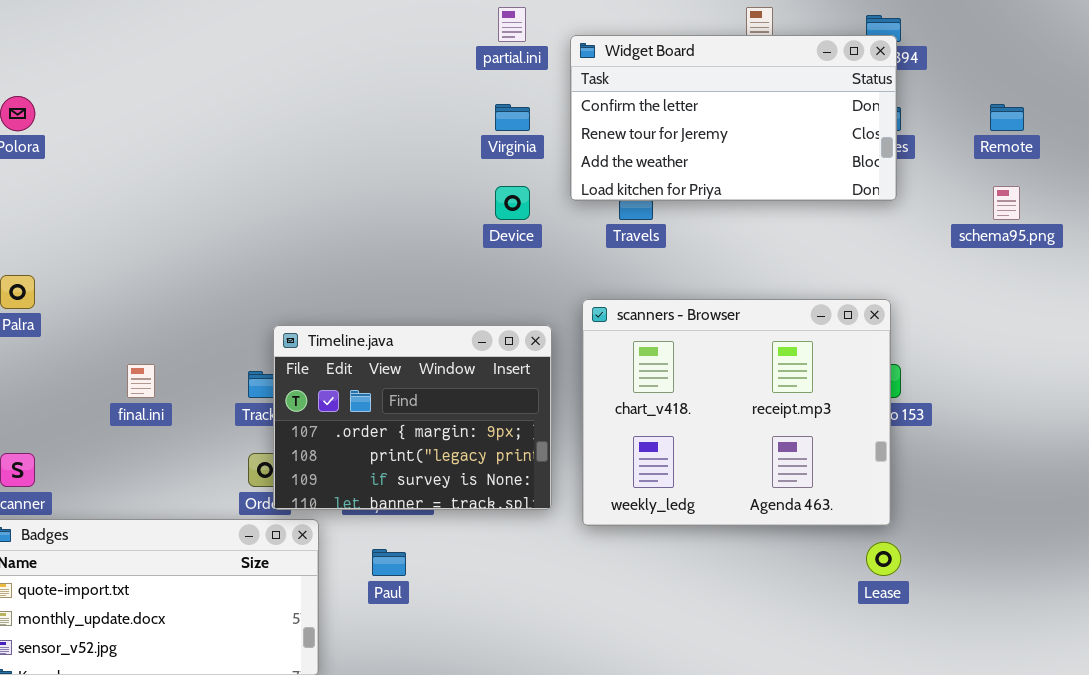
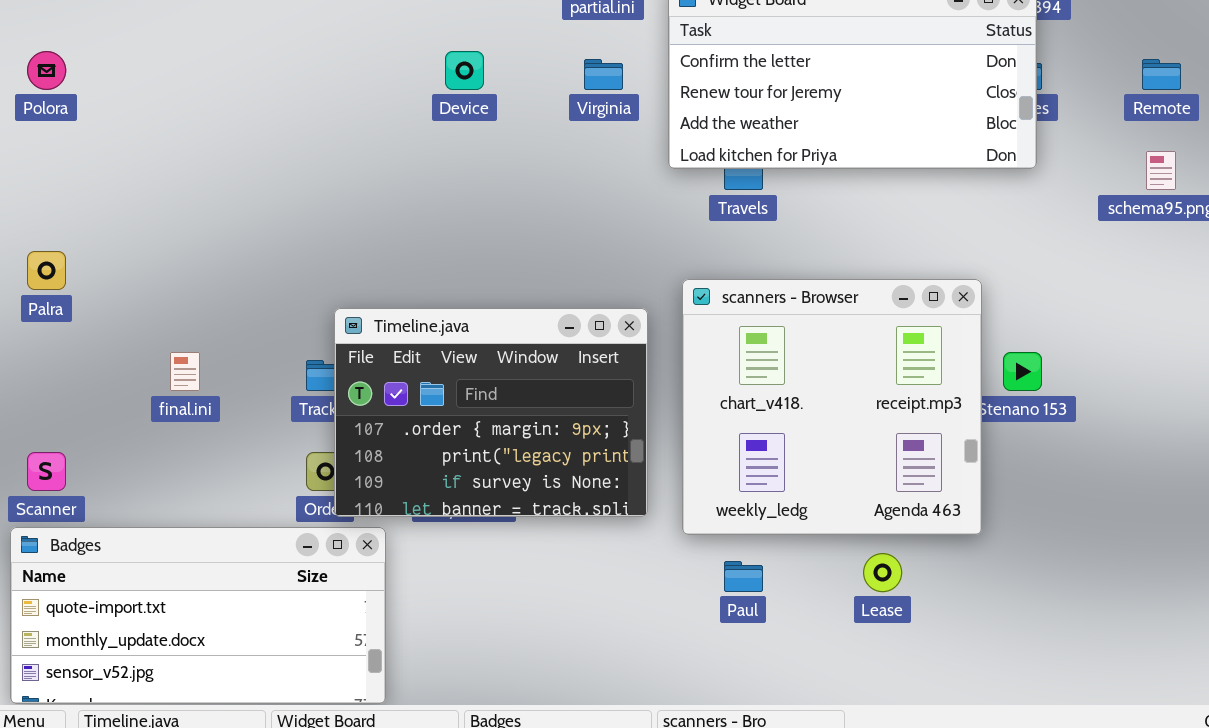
Device: [495,186,530,220] -> [445,51,484,90], moved
scanners - Browser: [582,299,891,526] -> [682,279,982,535], resized
Lease: [866,542,901,576] -> [863,553,902,592], moved
Paul: [372,549,406,576] -> [724,561,763,592], moved

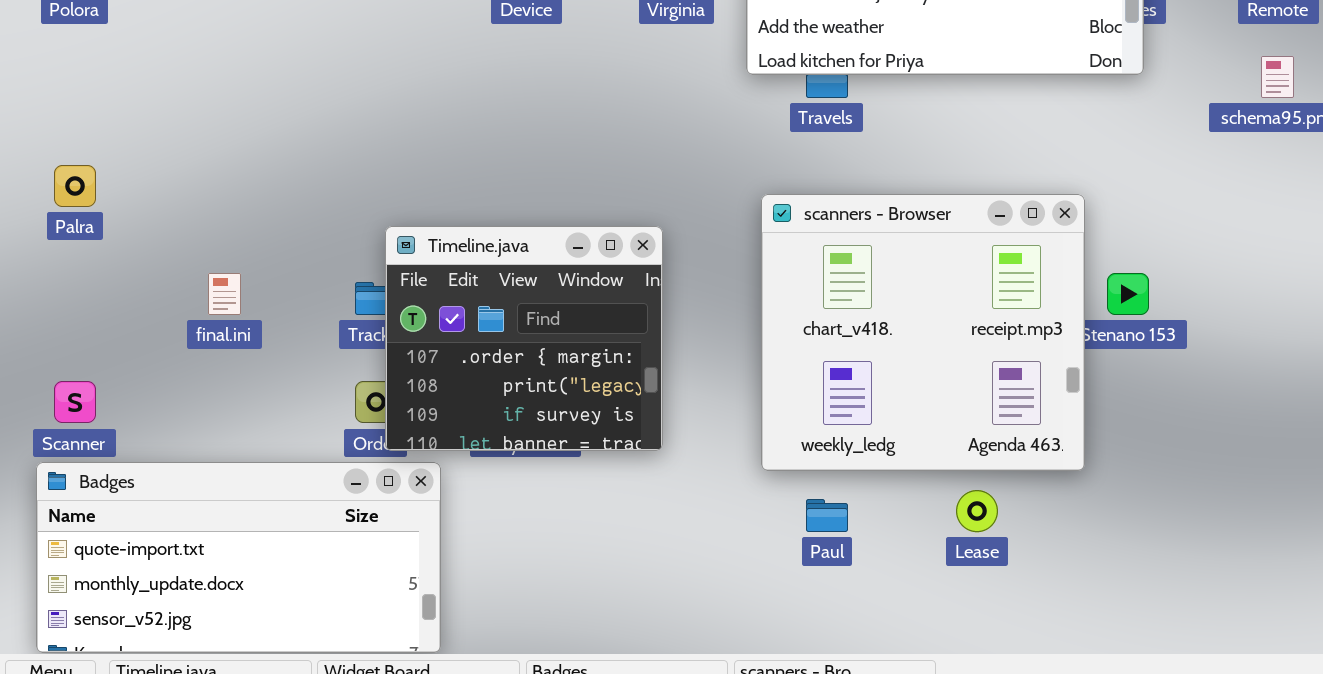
Timeline.java: [334,308,648,517] -> [385,226,663,451], resized

